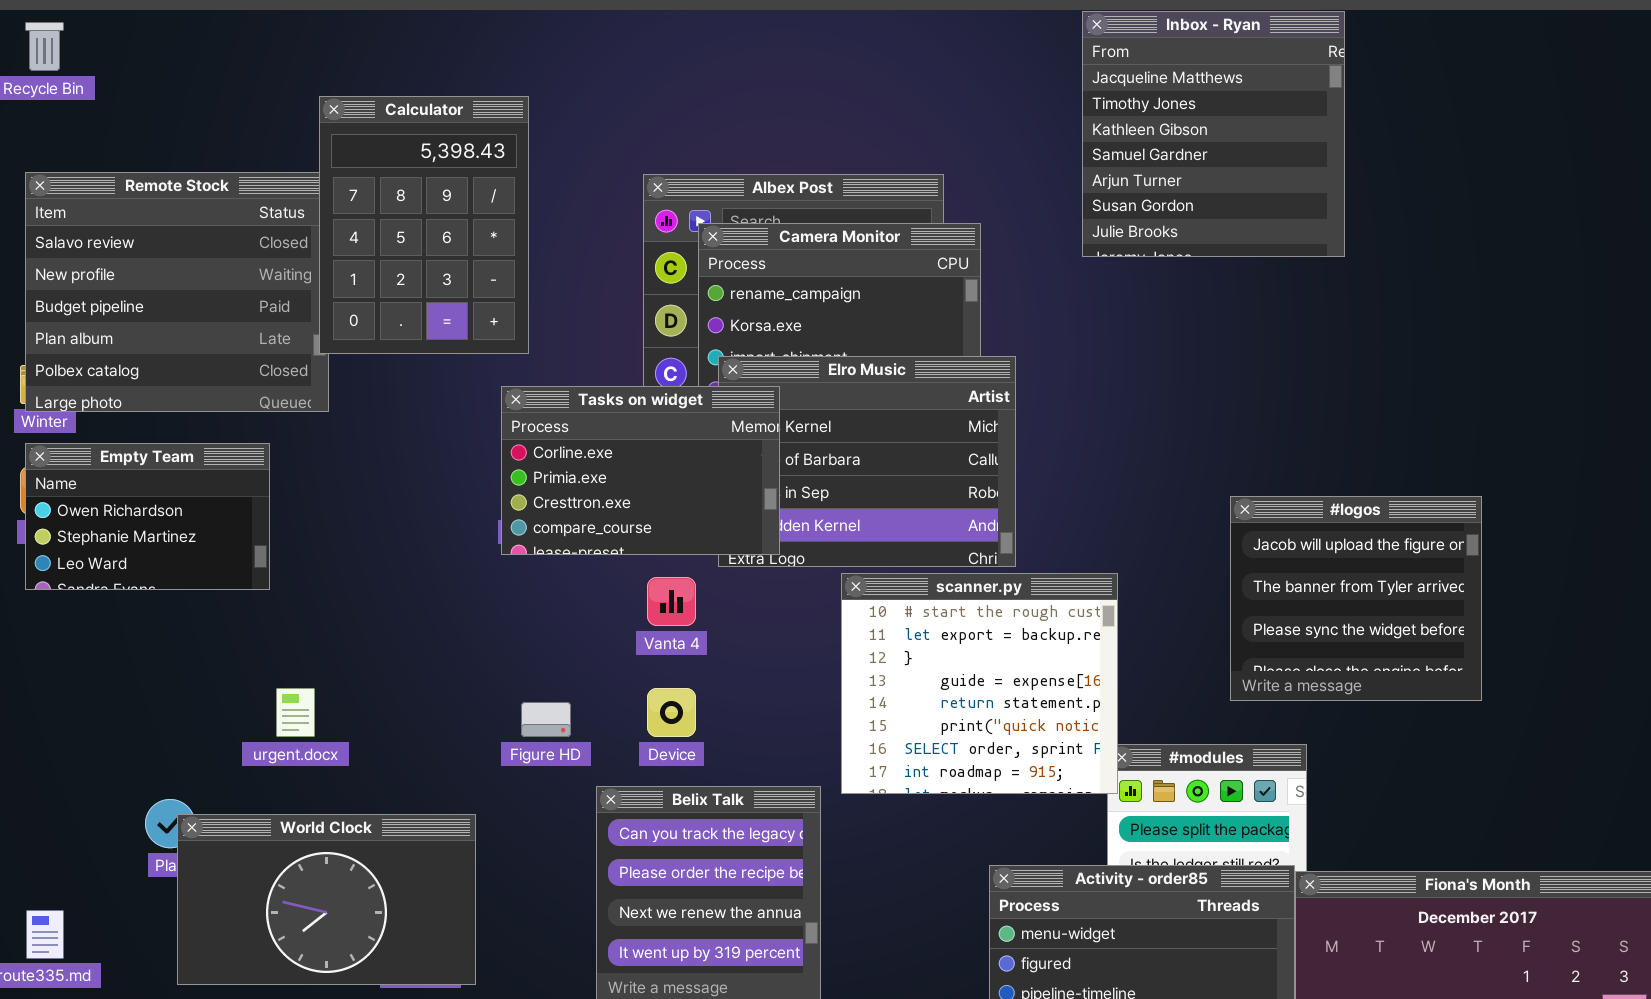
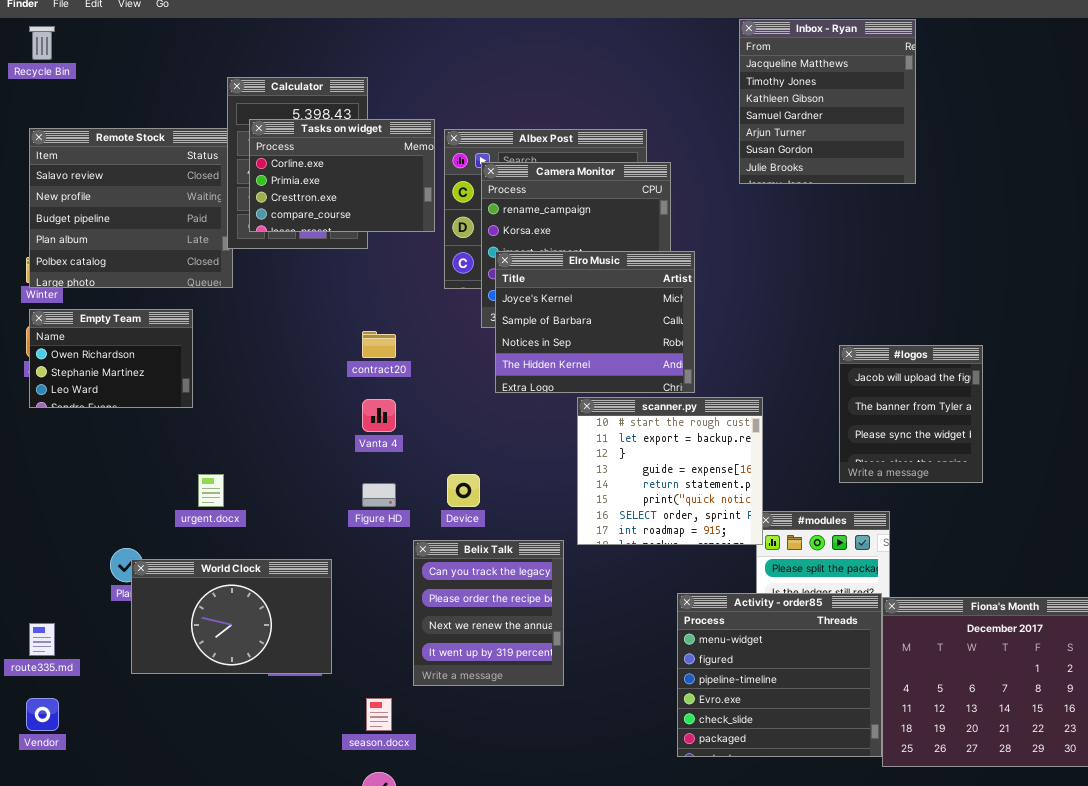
Tasks on widget: [501,386,780,555] -> [249,119,435,232], moved
#logos: [1230,496,1482,701] -> [839,345,983,483], resized
Vanta 4: [647,577,696,626] -> [362,399,396,432], moved

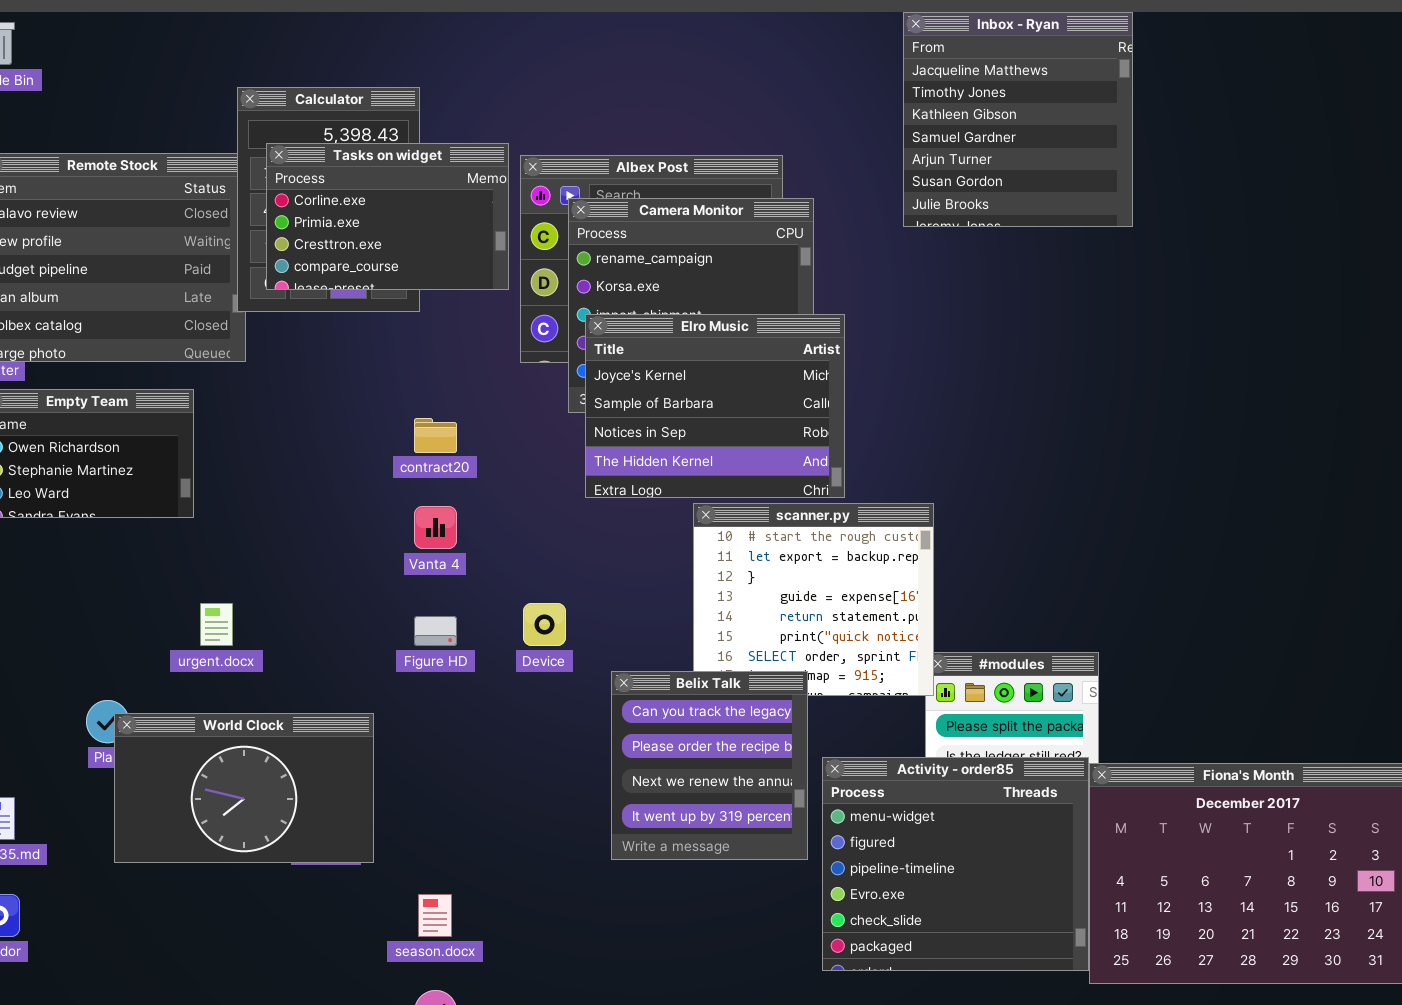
#logos: [839,345,983,483] -> none, closed
Belix Talk: [413,540,564,686] -> [611,671,808,860], moved

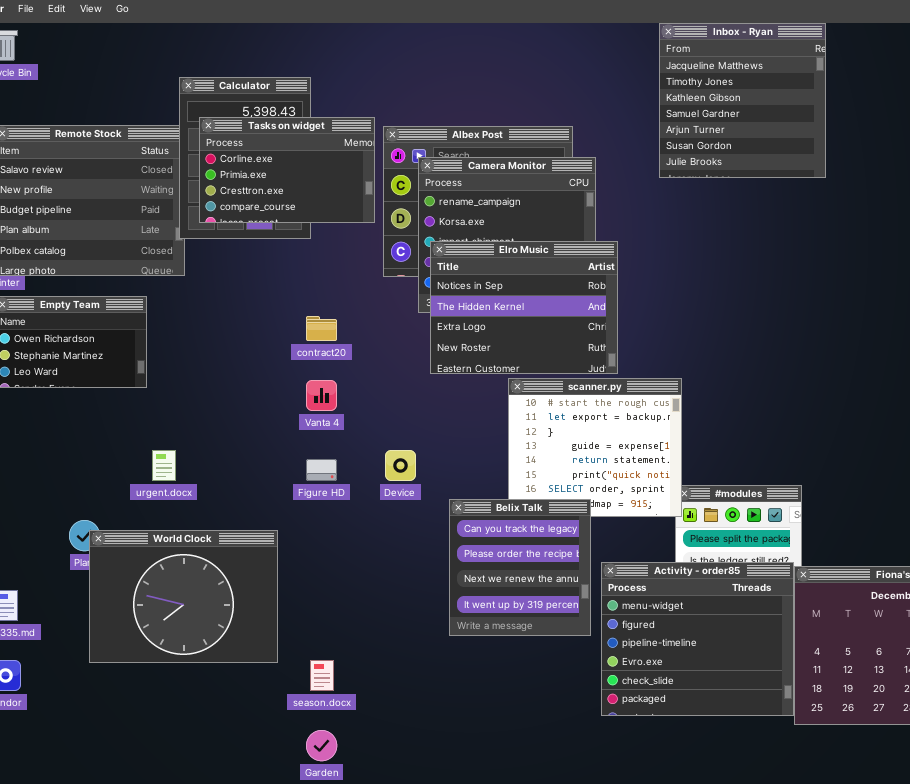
Elro Music: [585,314,845,498] -> [430,241,618,374], scrolled down 2 rows
World Clock: [114,713,374,863] -> [89,530,278,663], resized

